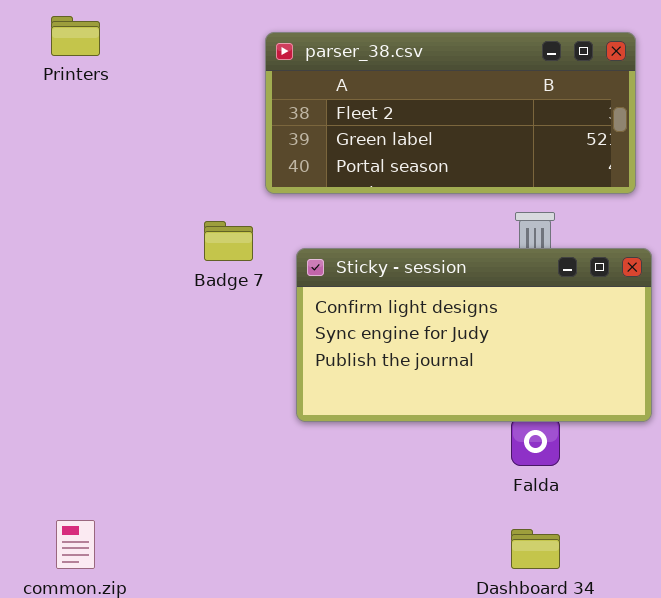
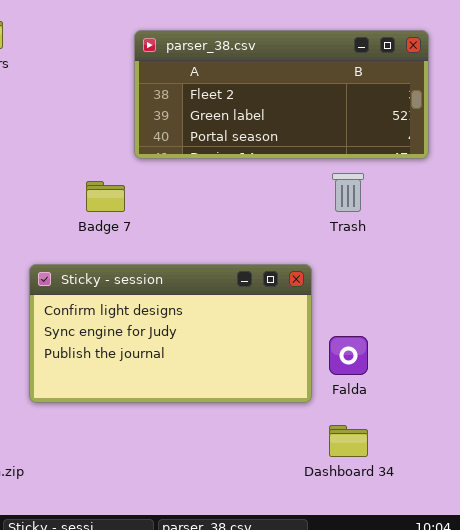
Sticky - session: [296,248,652,422] -> [29,264,312,403], moved

